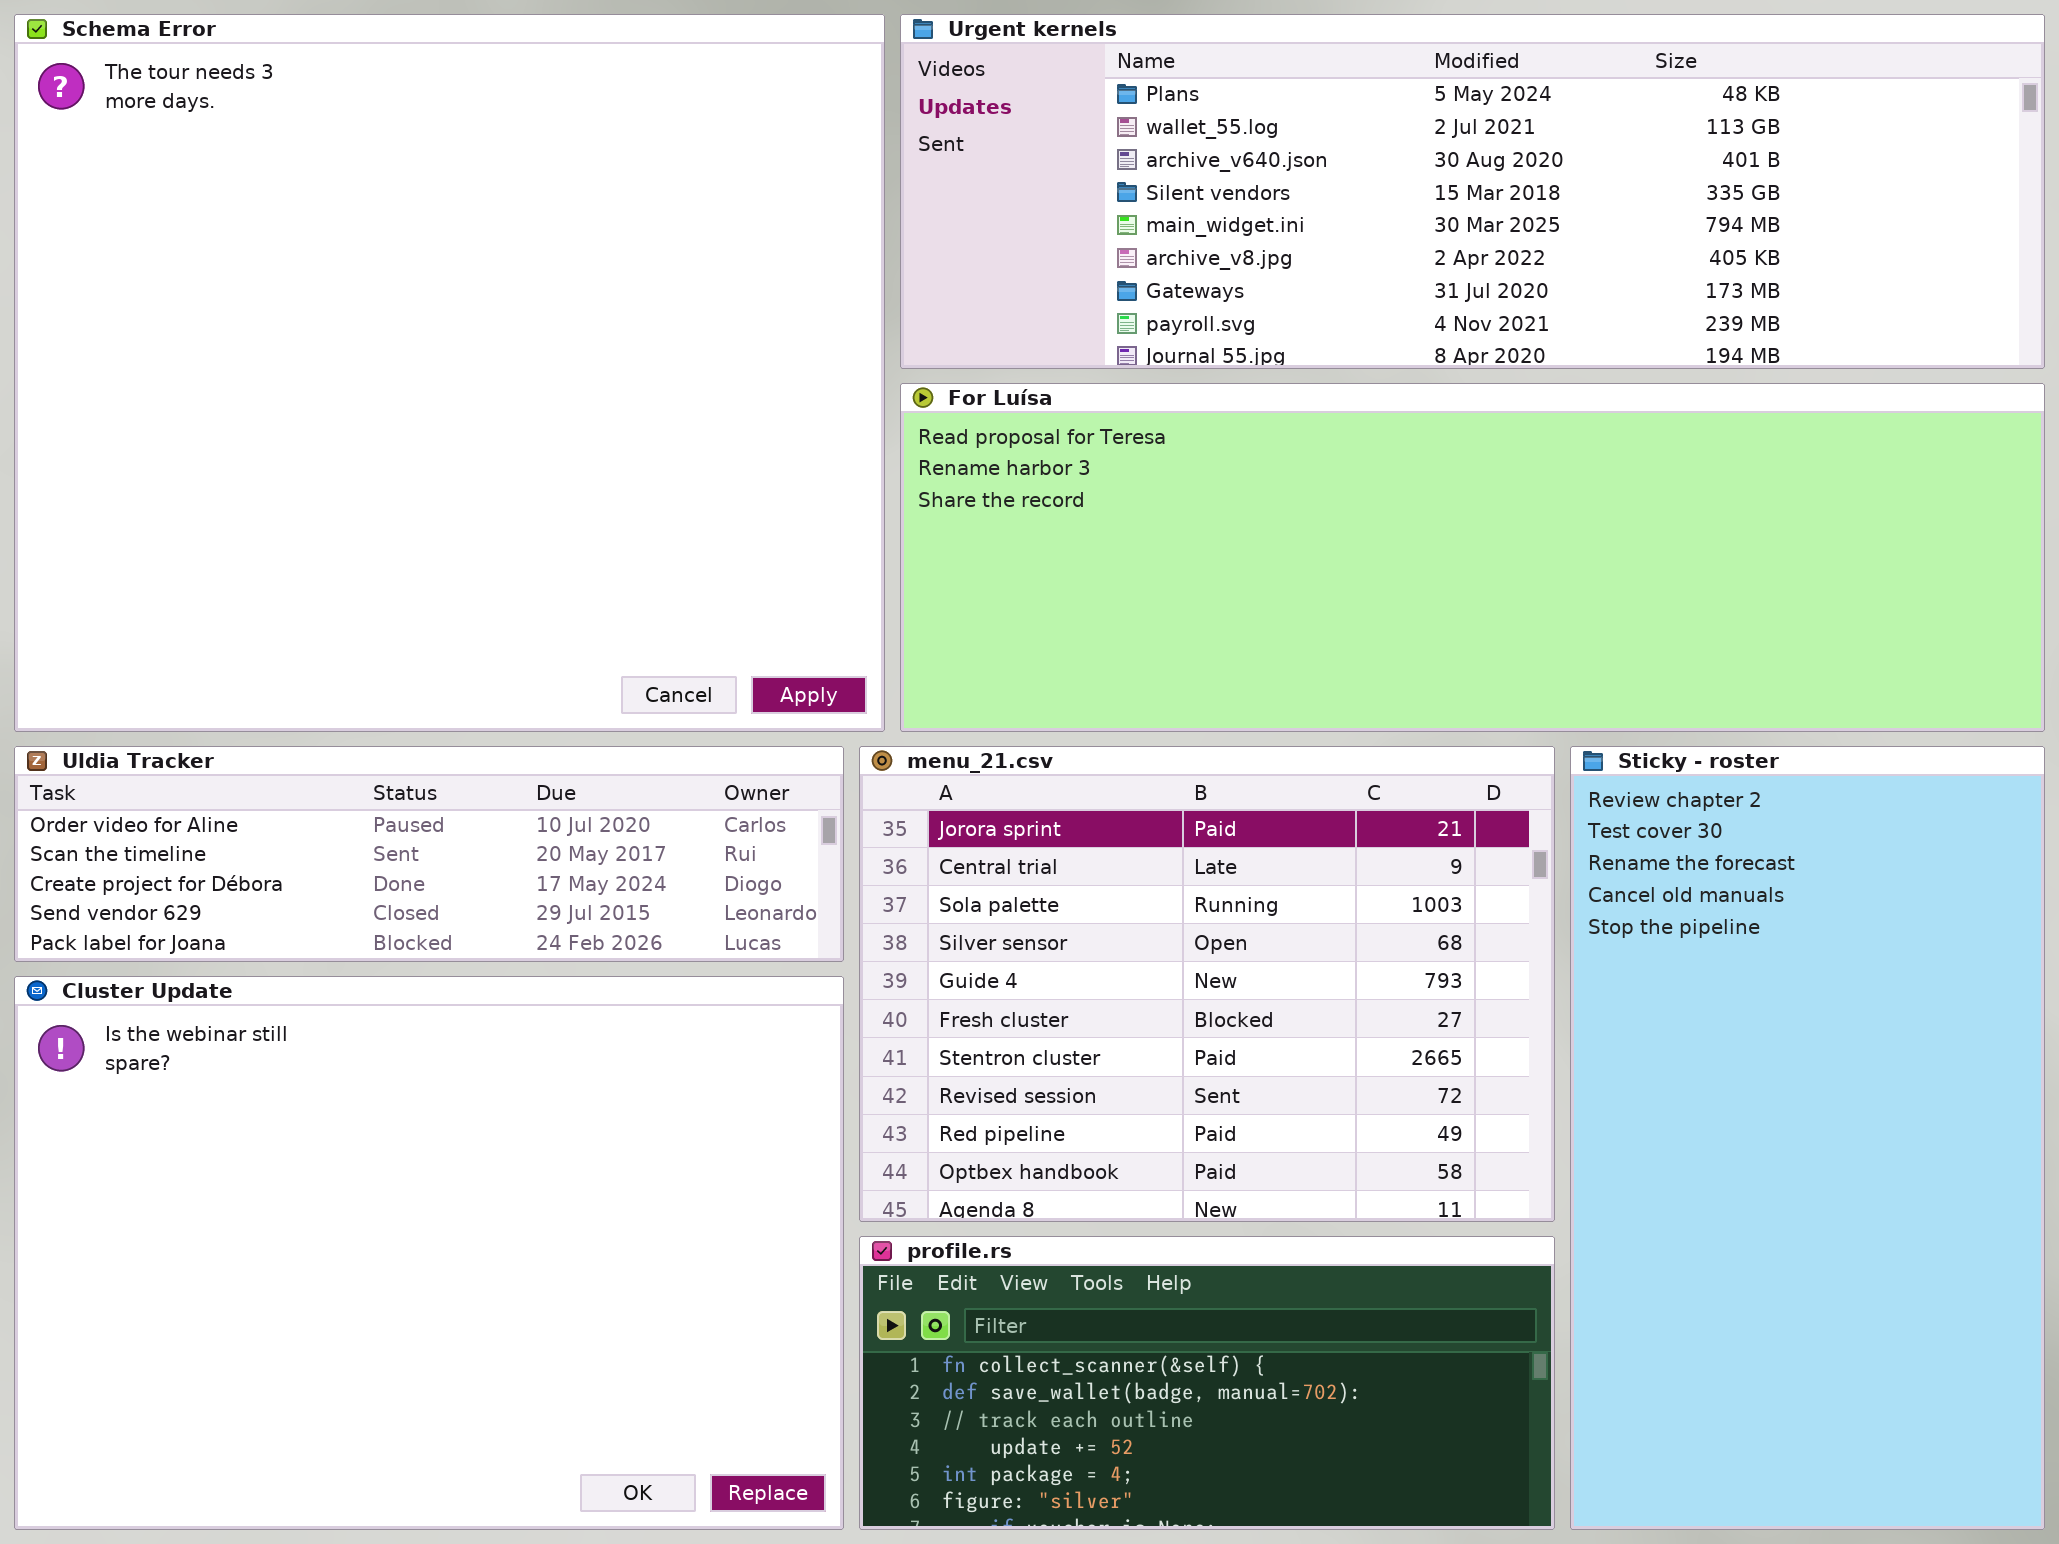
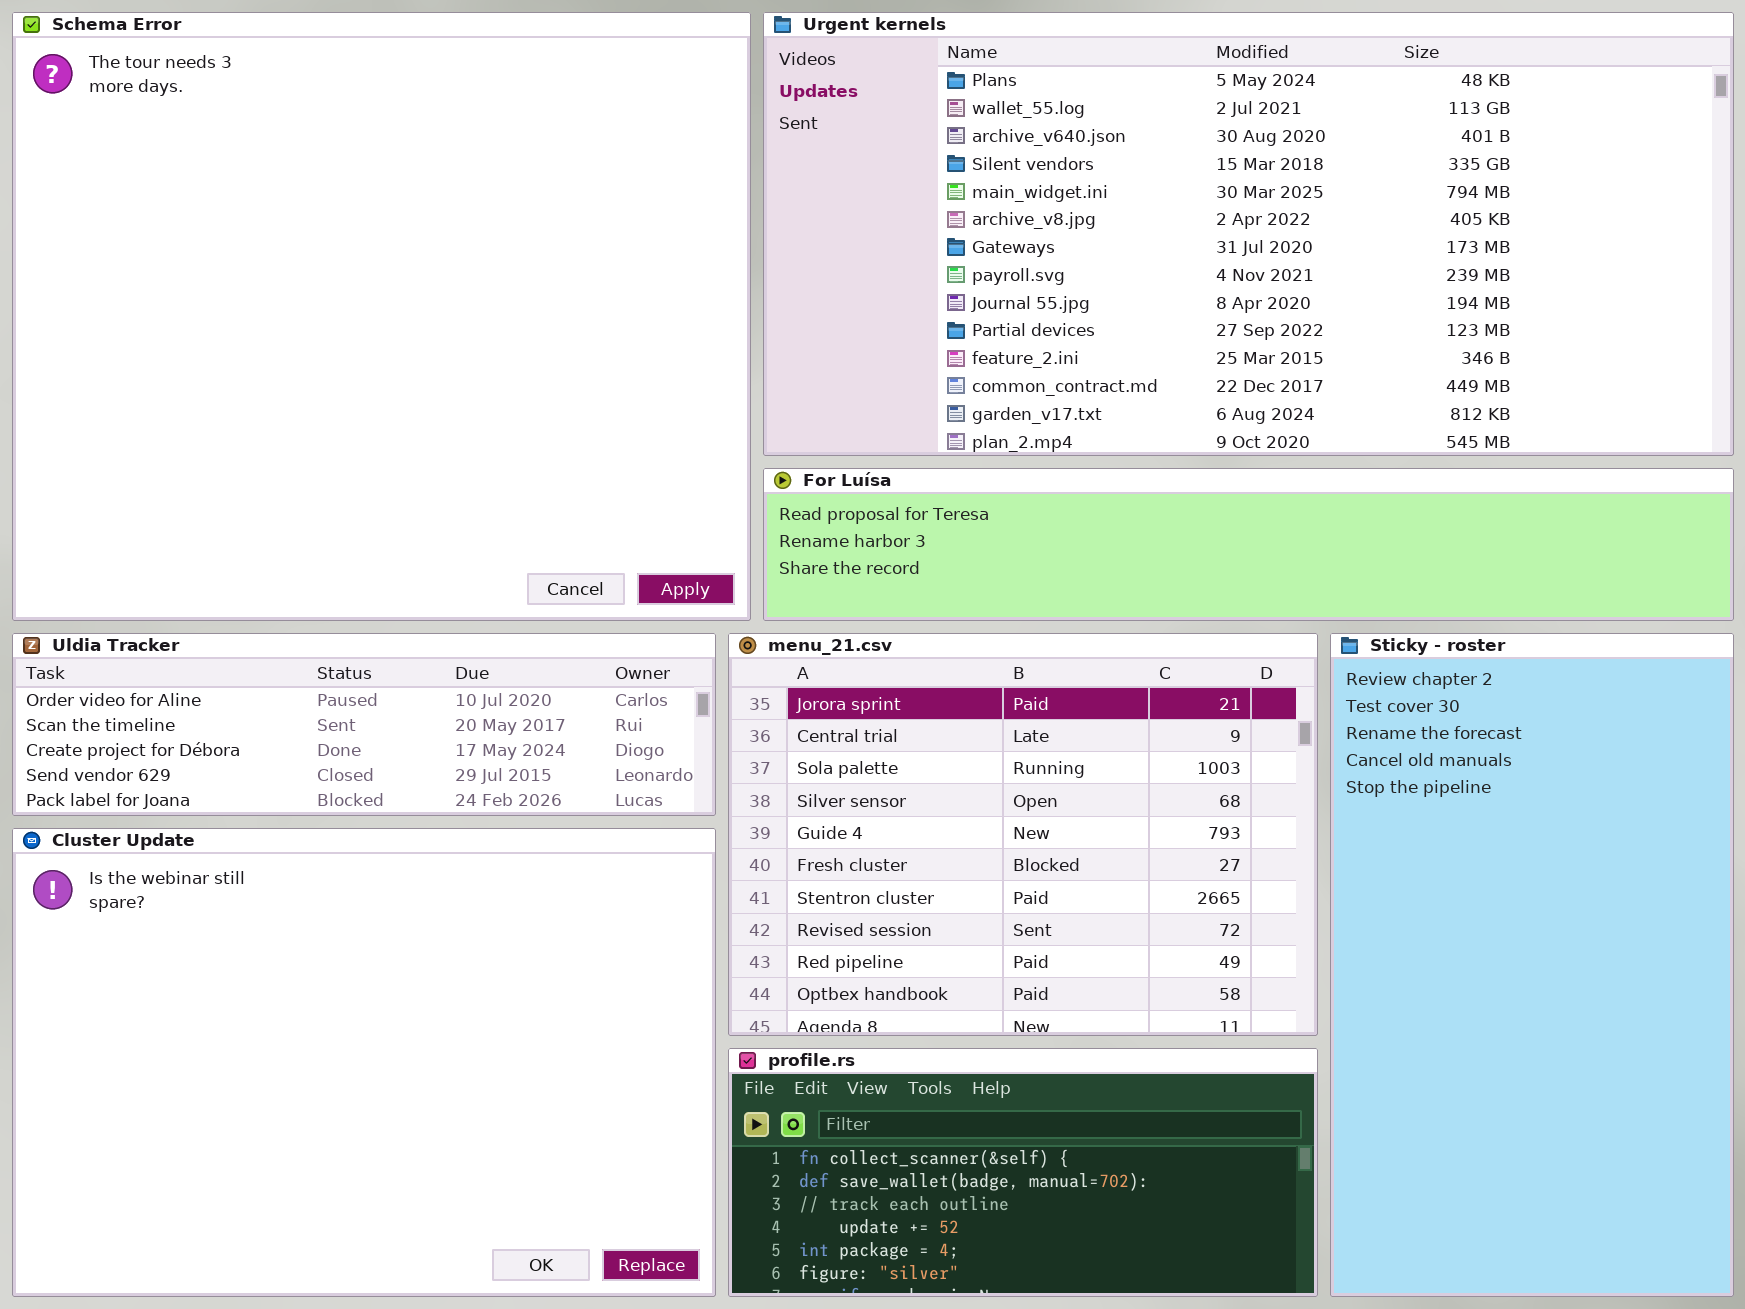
Urgent kernels: [900,14,2045,369] -> [763,12,1734,456], resized
For Luísa: [900,383,2045,732] -> [763,468,1734,621], resized

